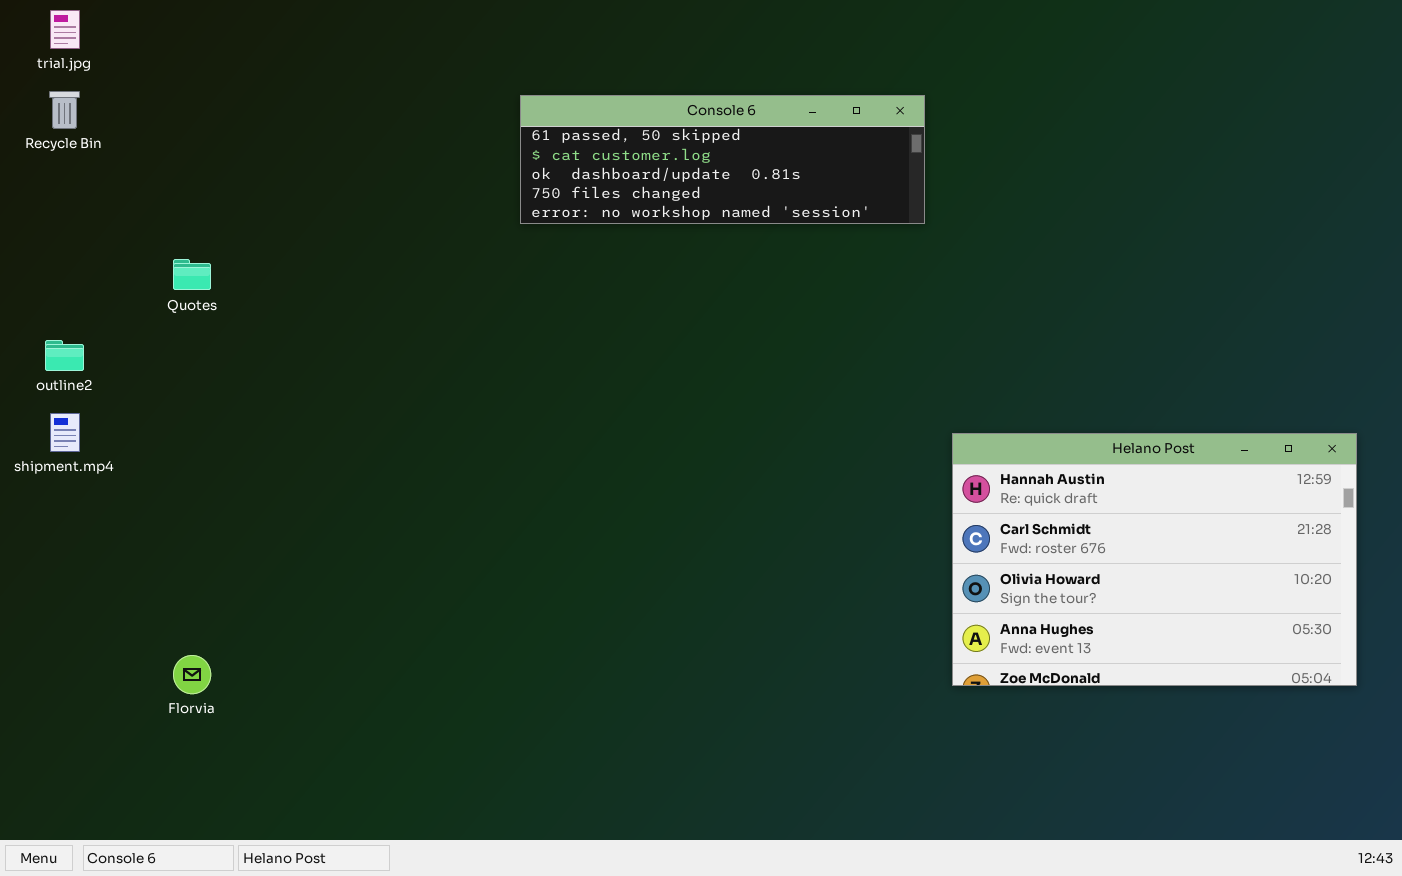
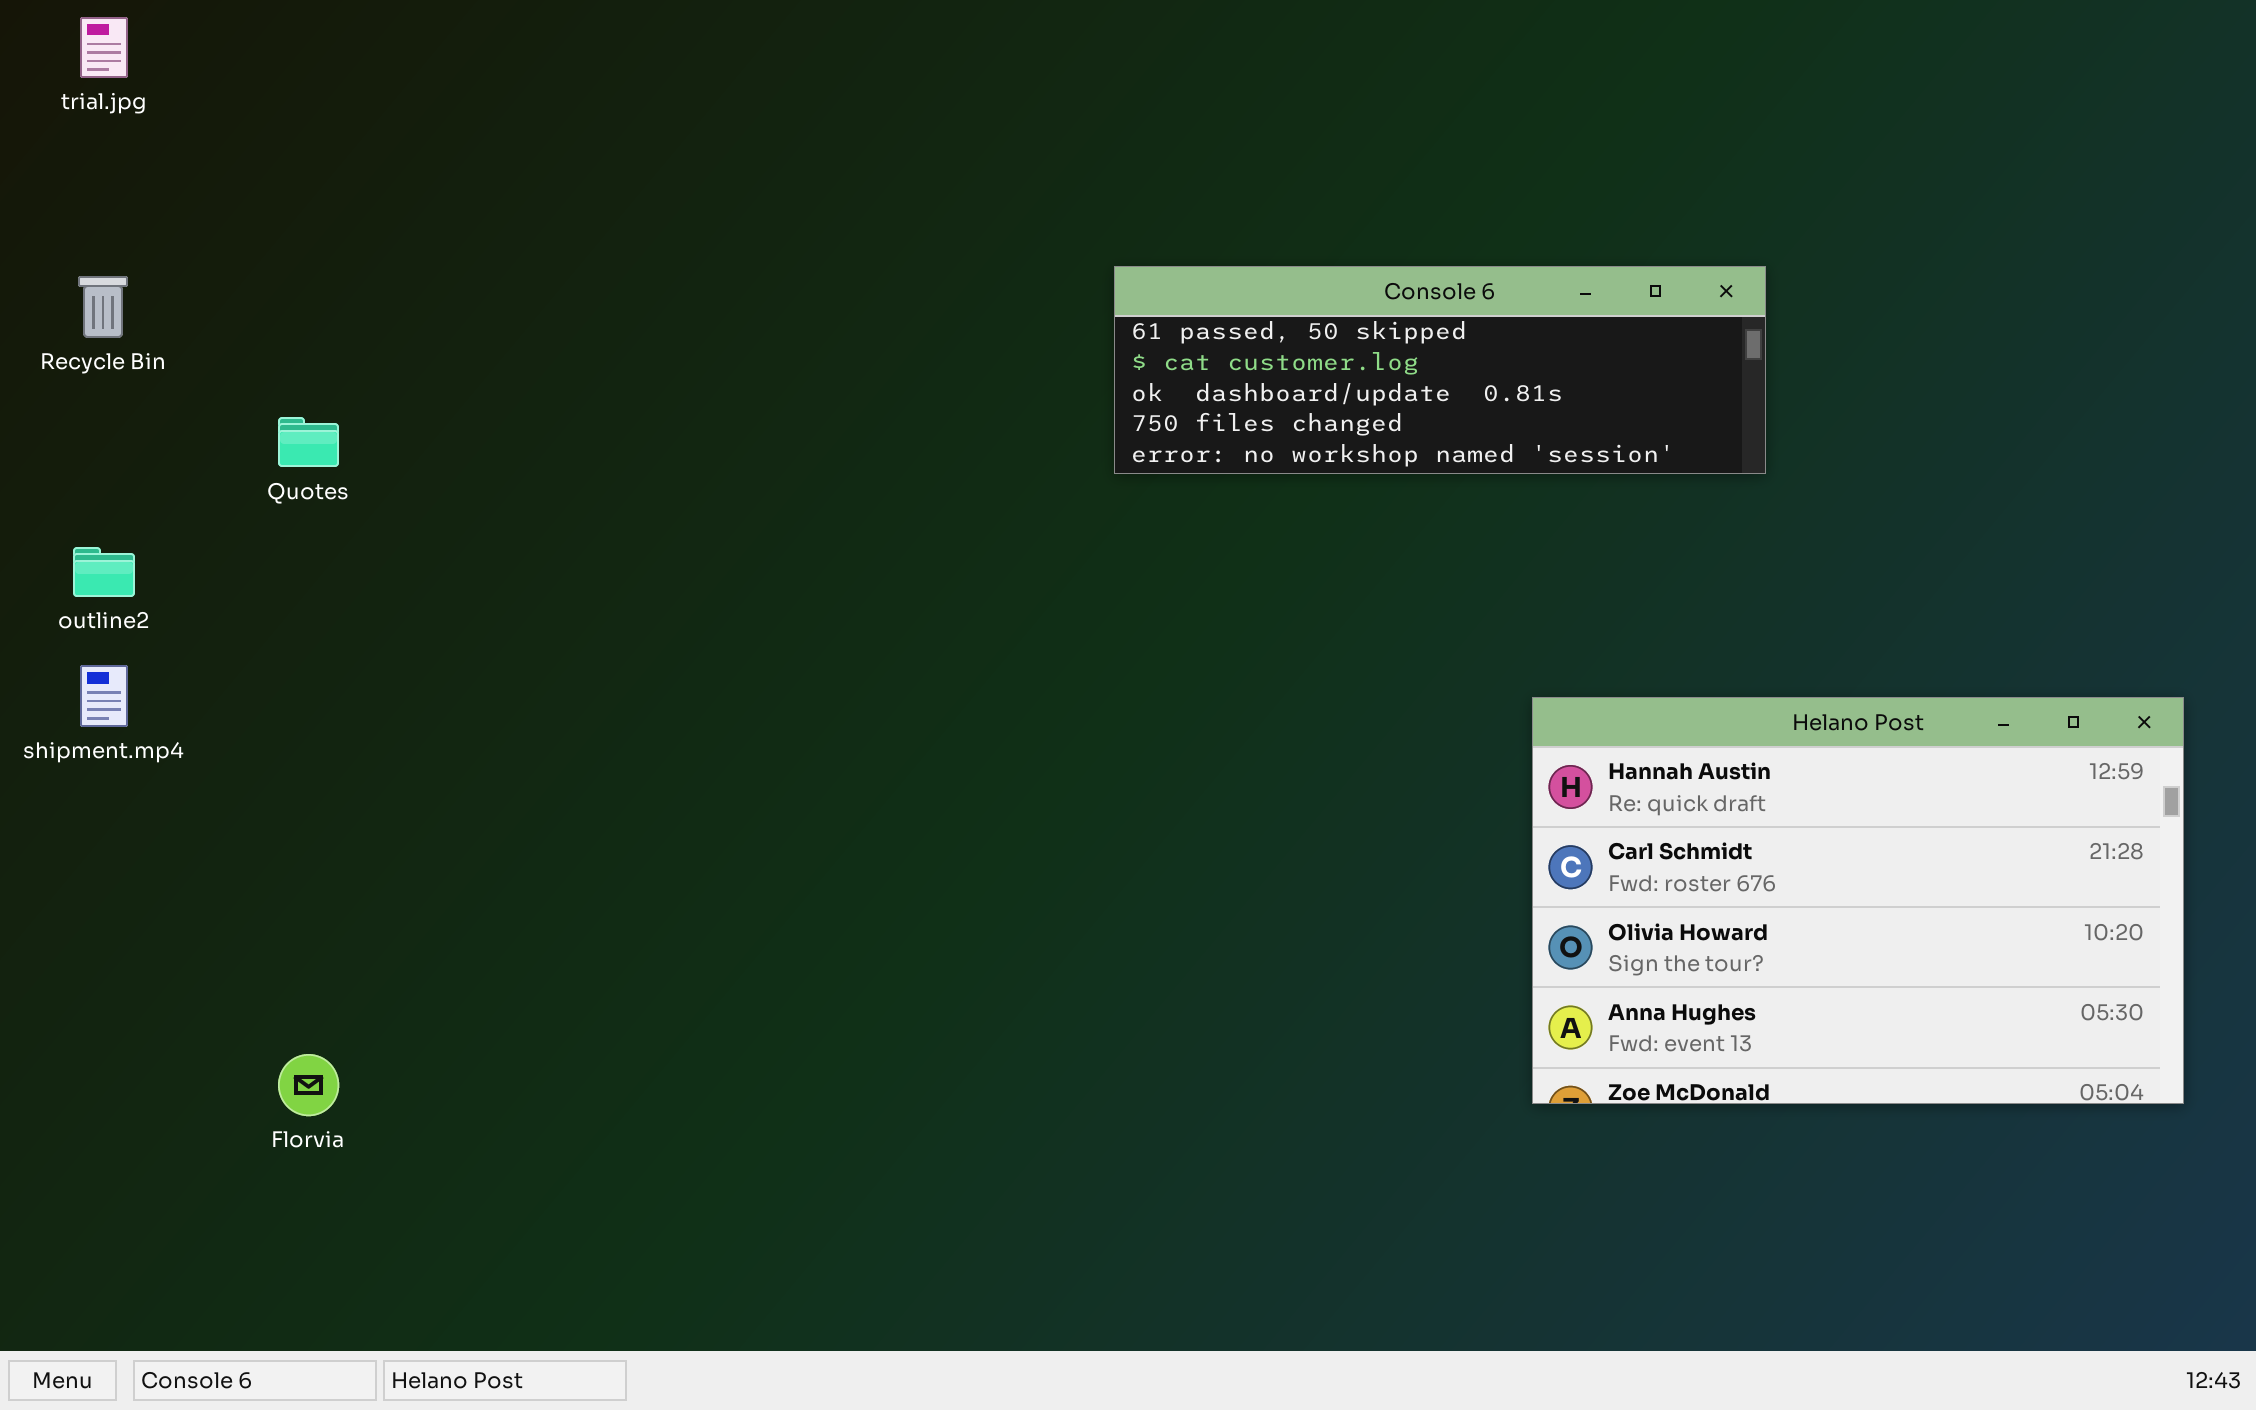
Recycle Bin: [49,91,80,129] -> [78,276,128,338], moved
Console 6: [520,95,925,224] -> [1114,266,1766,474], moved

